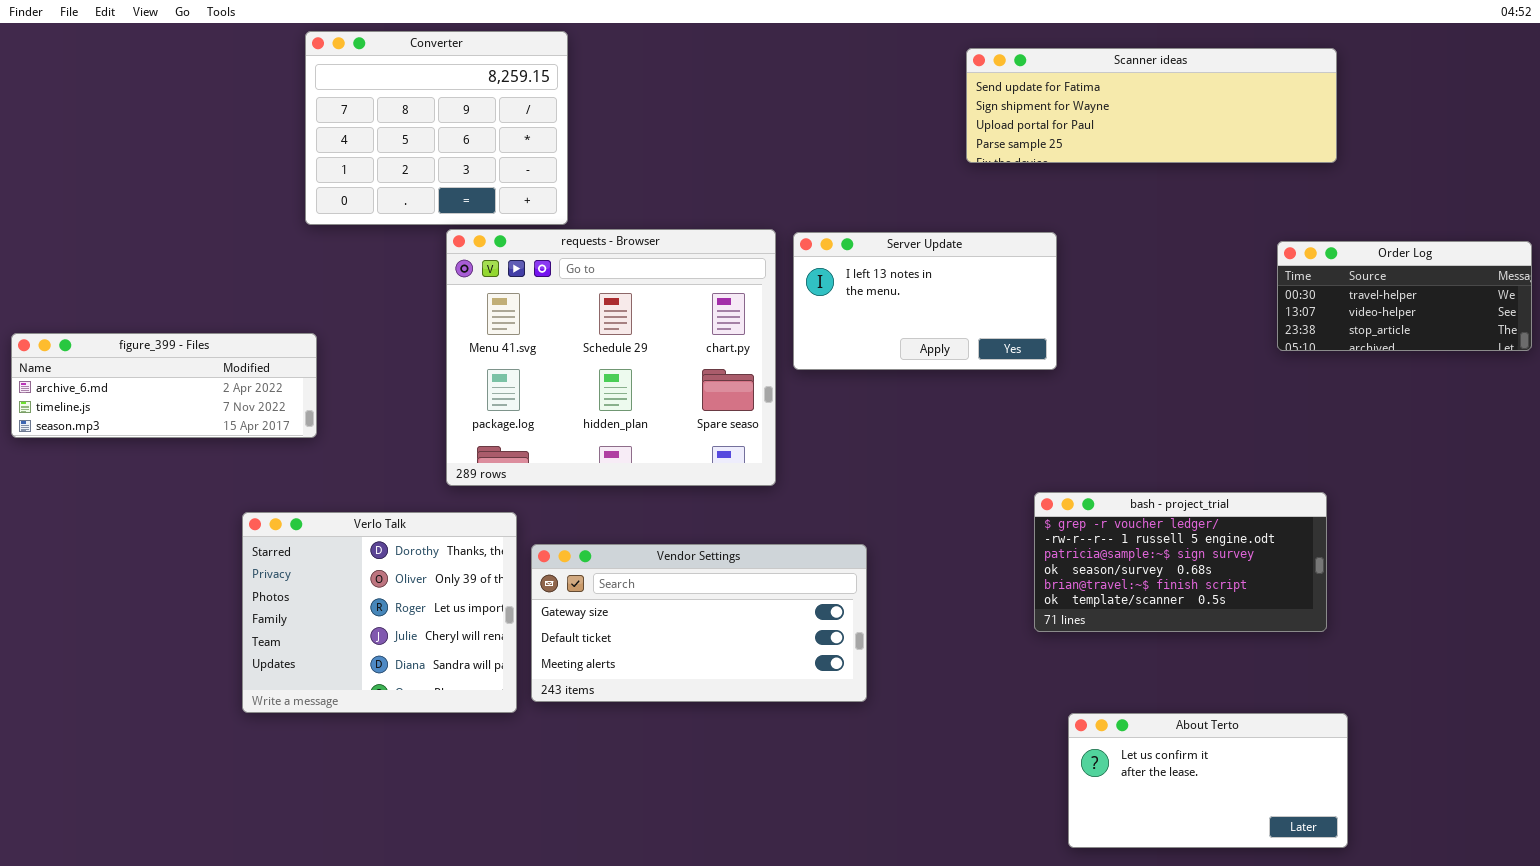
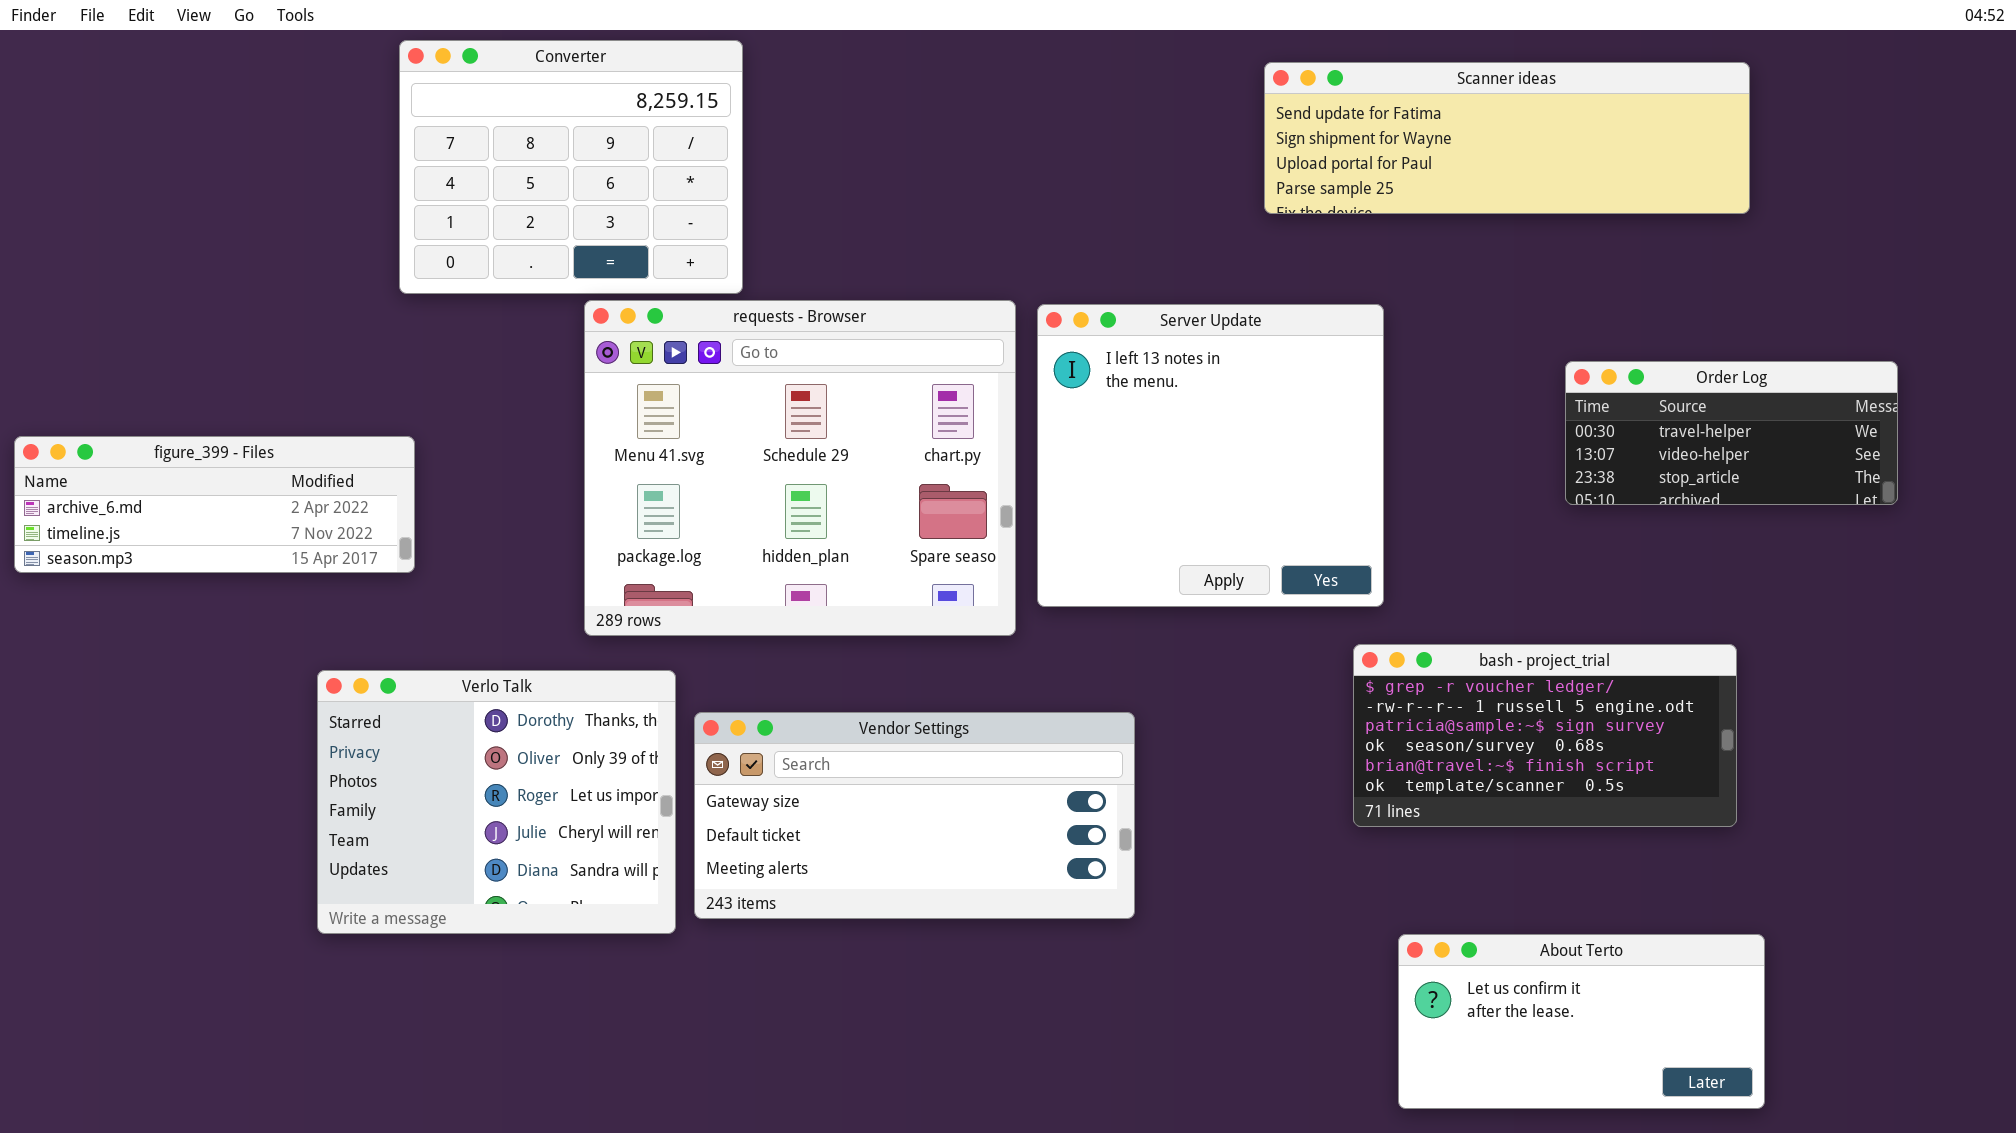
Server Update: [793,232,1057,370] -> [1037,304,1384,607], resized
Order Log: [1277,241,1532,351] -> [1565,361,1898,505], moved

